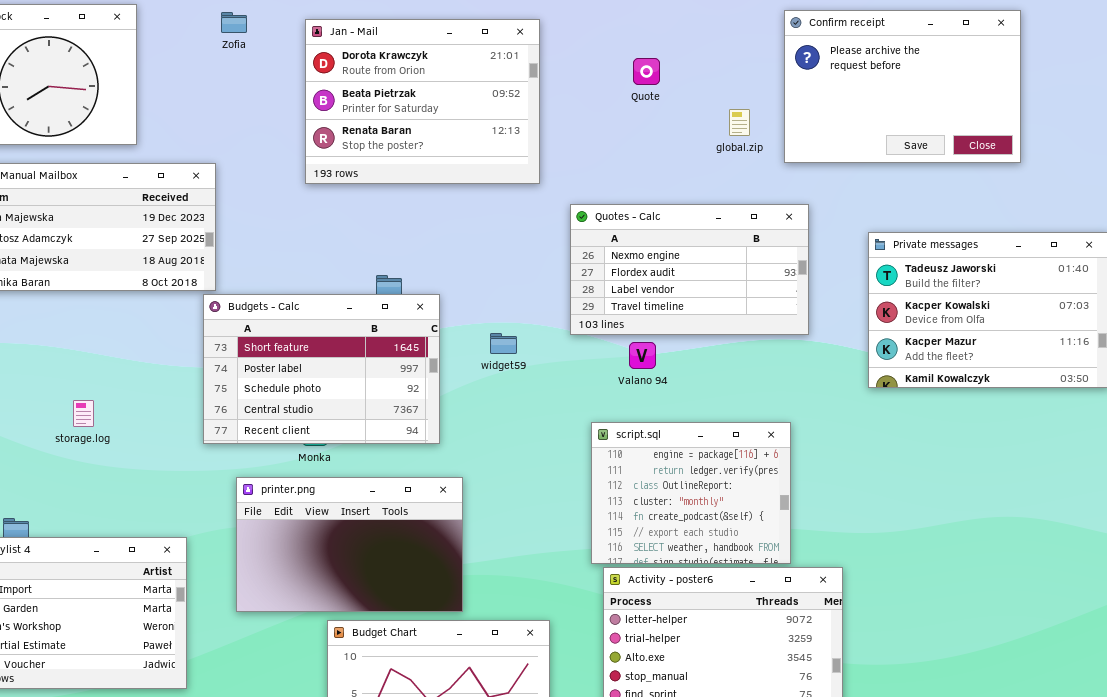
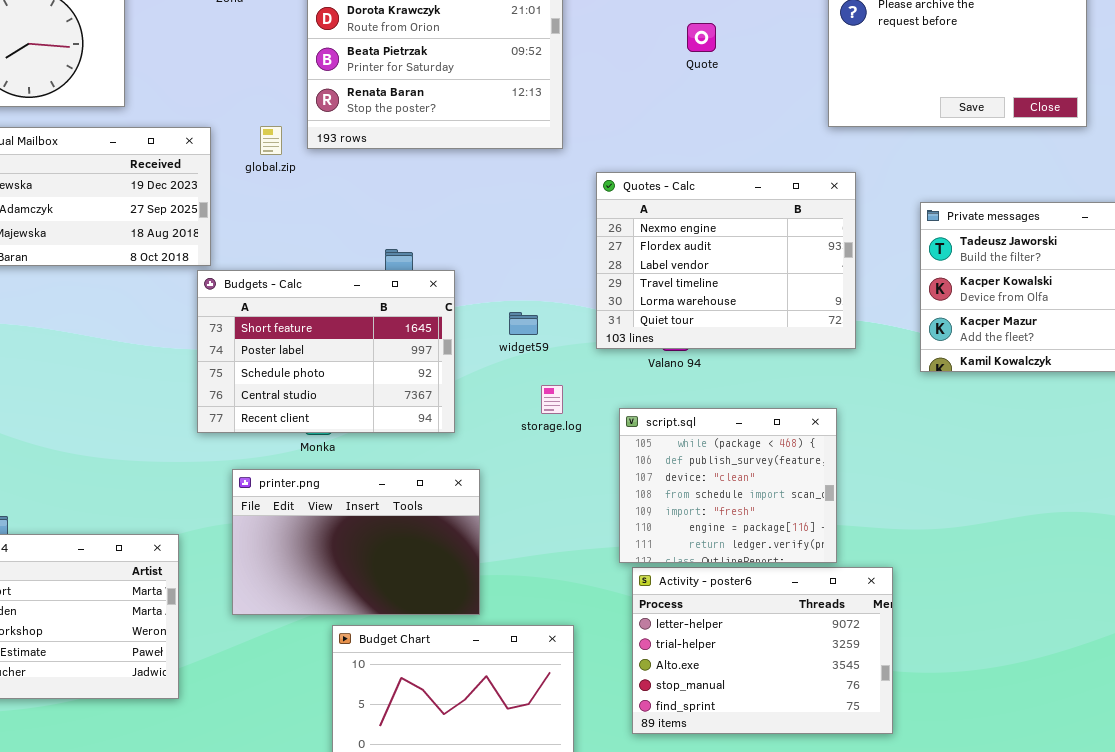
Quote: [633,58,660,85] -> [687,23,716,52], moved
global.zip: [729,109,750,136] -> [260,126,282,155], moved
Quotes - Calc: [570,204,809,335] -> [596,172,856,349], resized
storage.log: [73,400,94,427] -> [541,385,563,414], moved
script.sql: [591,422,791,564] -> [619,408,837,563], scrolled up 5 rows

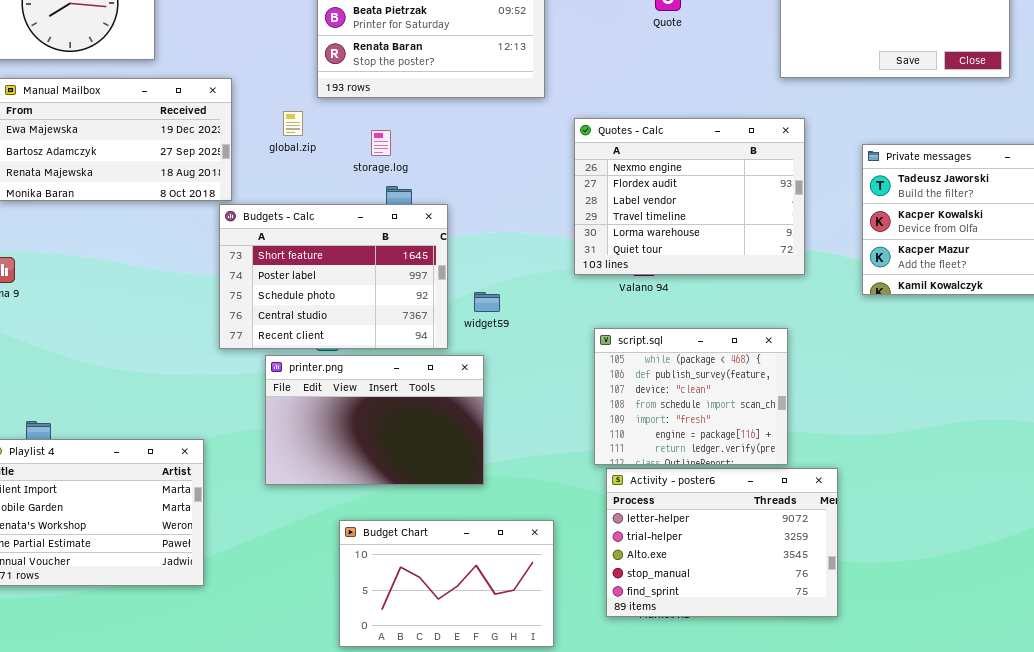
global.zip: [260,126,282,155] -> [283,111,303,136], moved
widget59: [509,312,538,335] -> [474,292,500,312], moved
storage.log: [541,385,563,414] -> [371,130,391,156], moved
printer.png: [232,469,480,615] -> [265,355,484,485], moved

